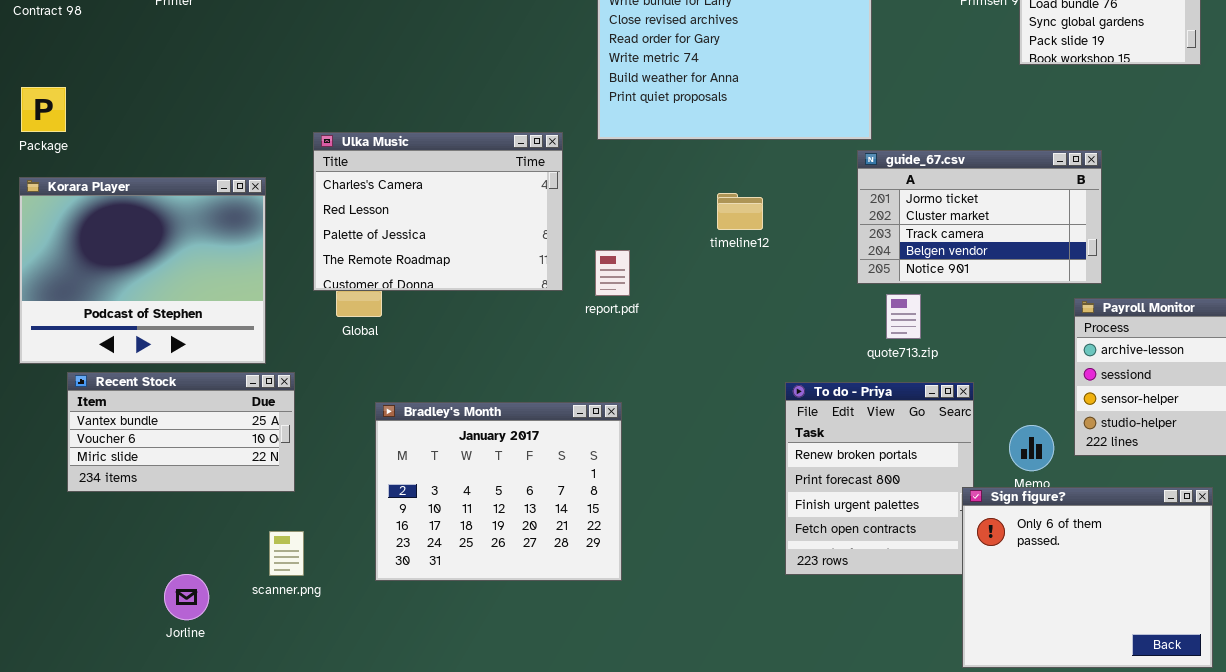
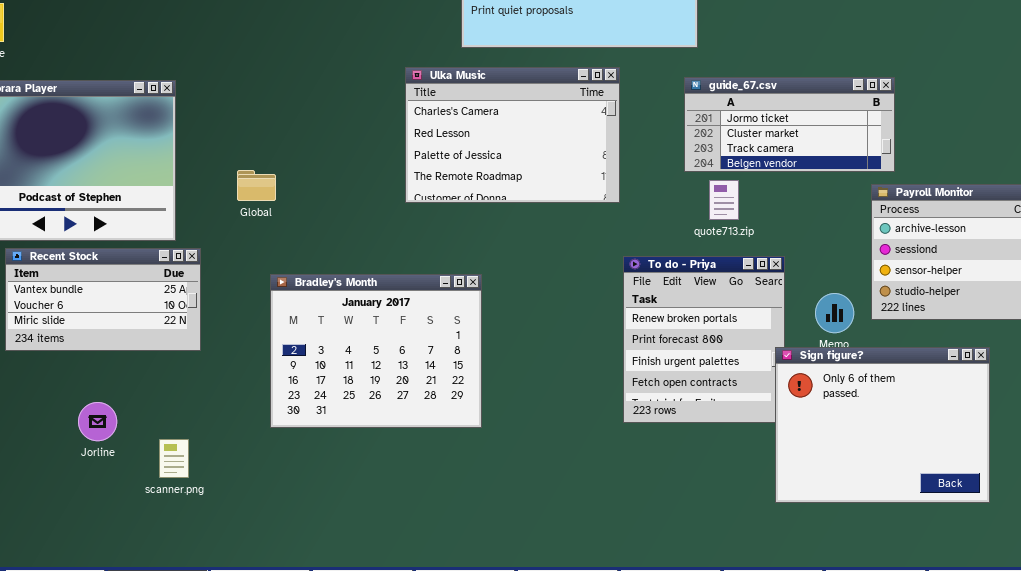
Ulka Music: [313,132,563,291] -> [405,67,620,203], moved
guide_67.csv: [857,150,1102,284] -> [684,77,895,172], resized
scanner.png: [269,531,304,576] -> [159,439,189,478], moved
Jorline: [164,574,209,620] -> [78,402,117,441], moved

